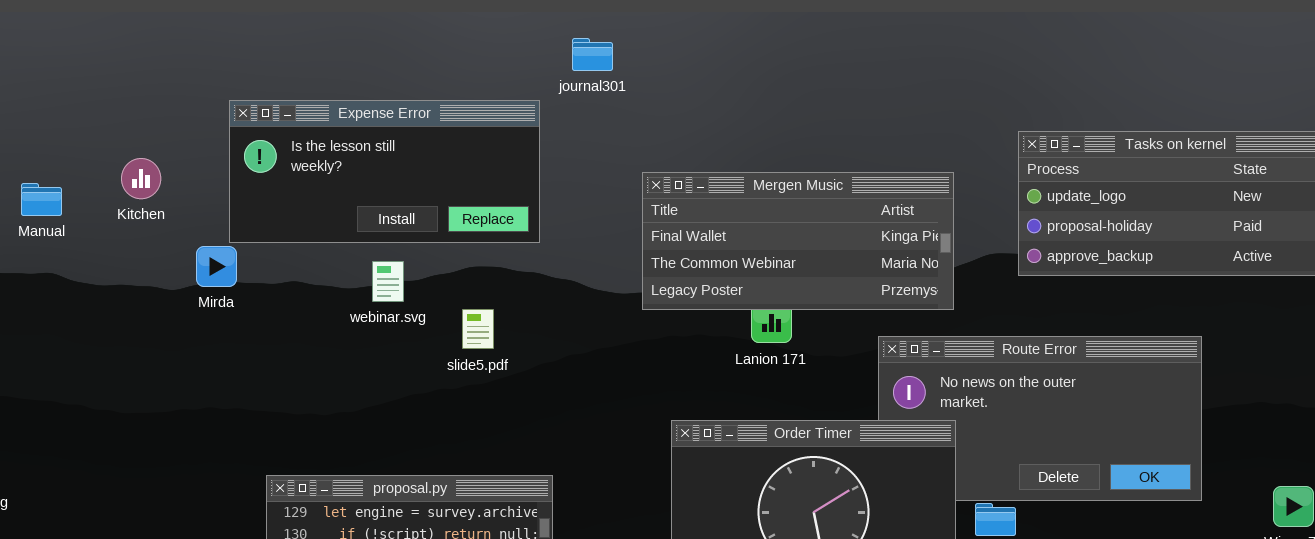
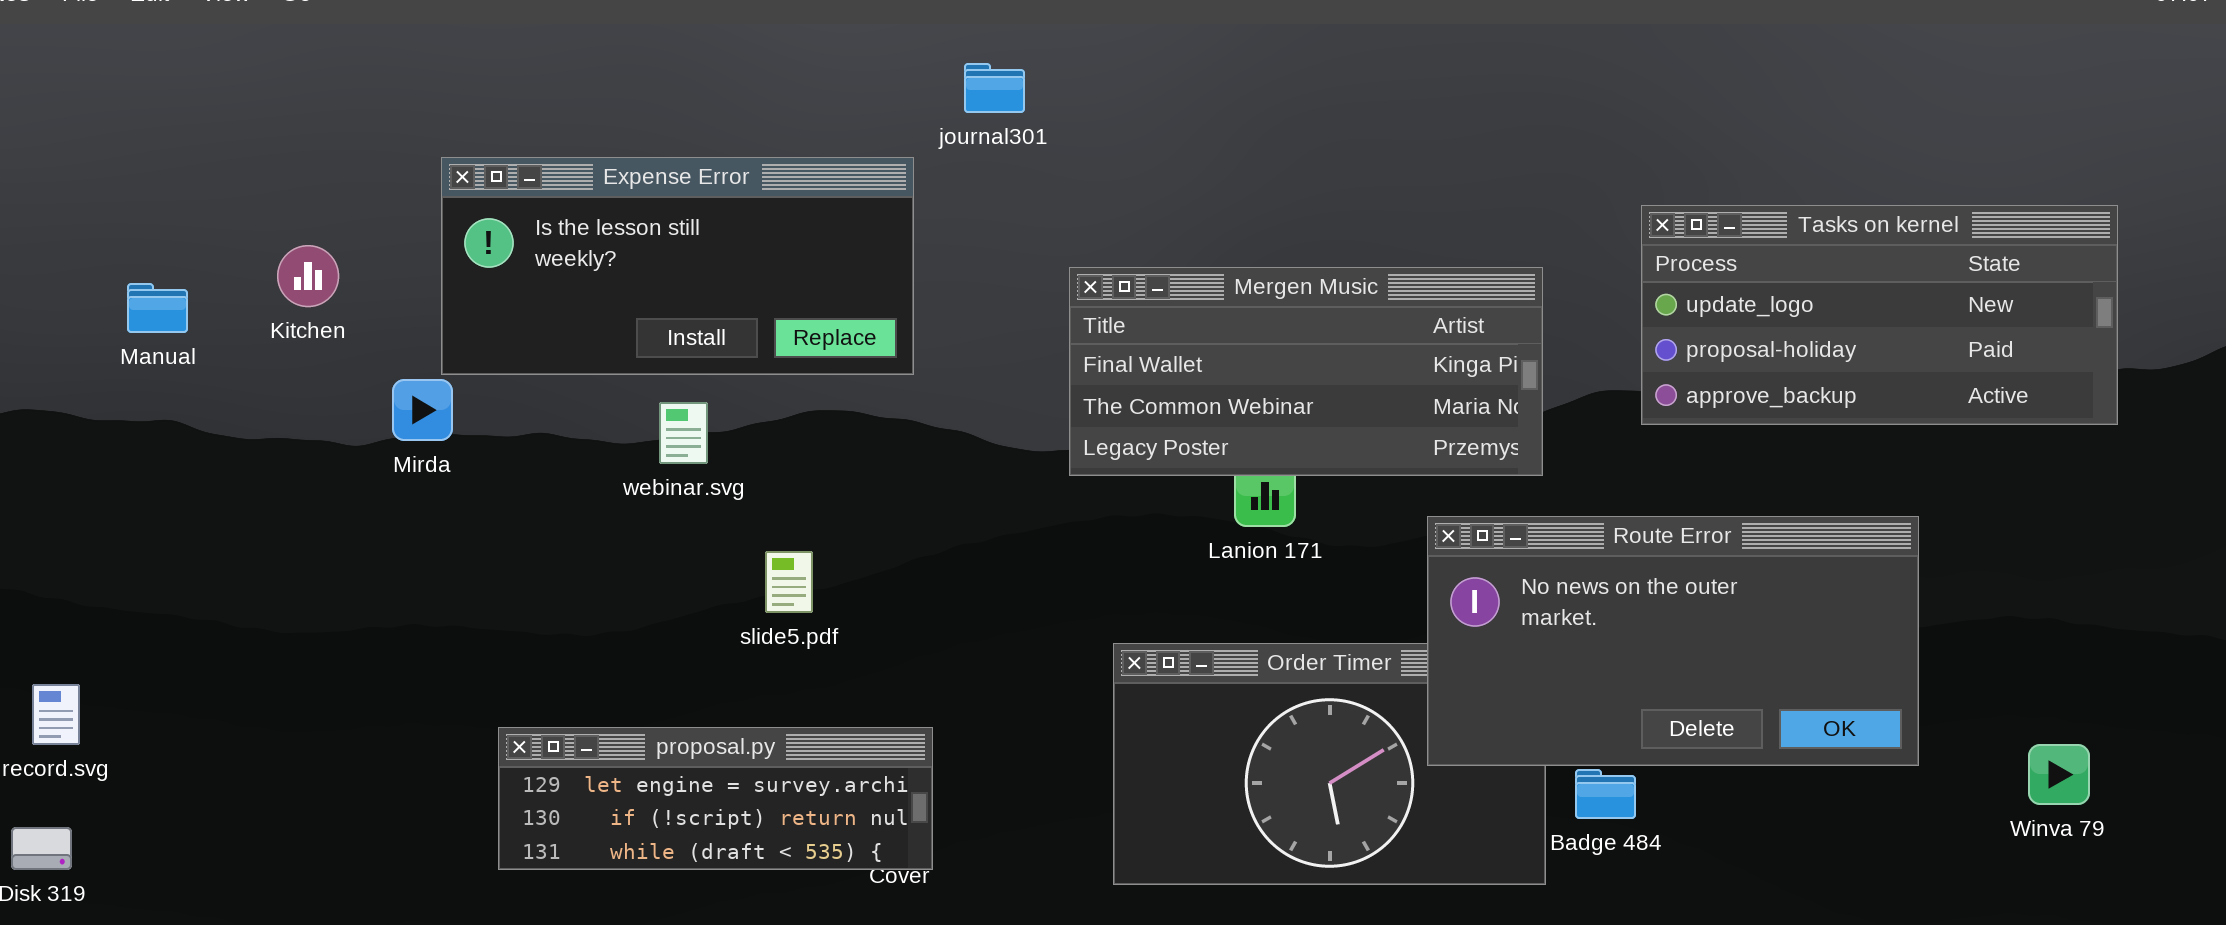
slide5.pdf: [462,309,494,349] -> [765,551,813,613], moved
Route Error: [878,336,1202,501] -> [1427,516,1919,766], raised

